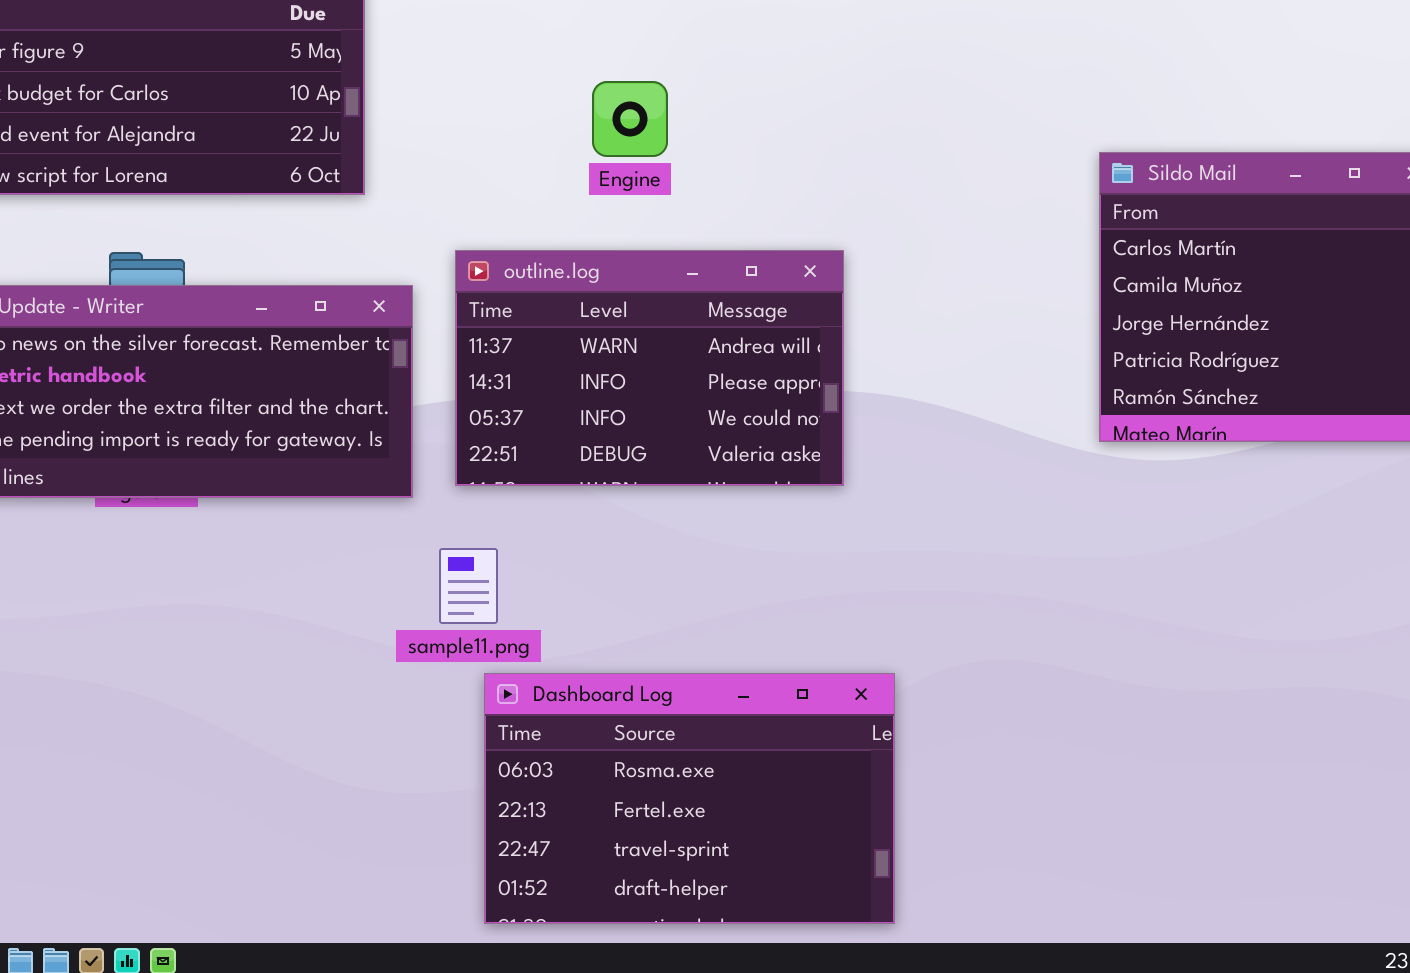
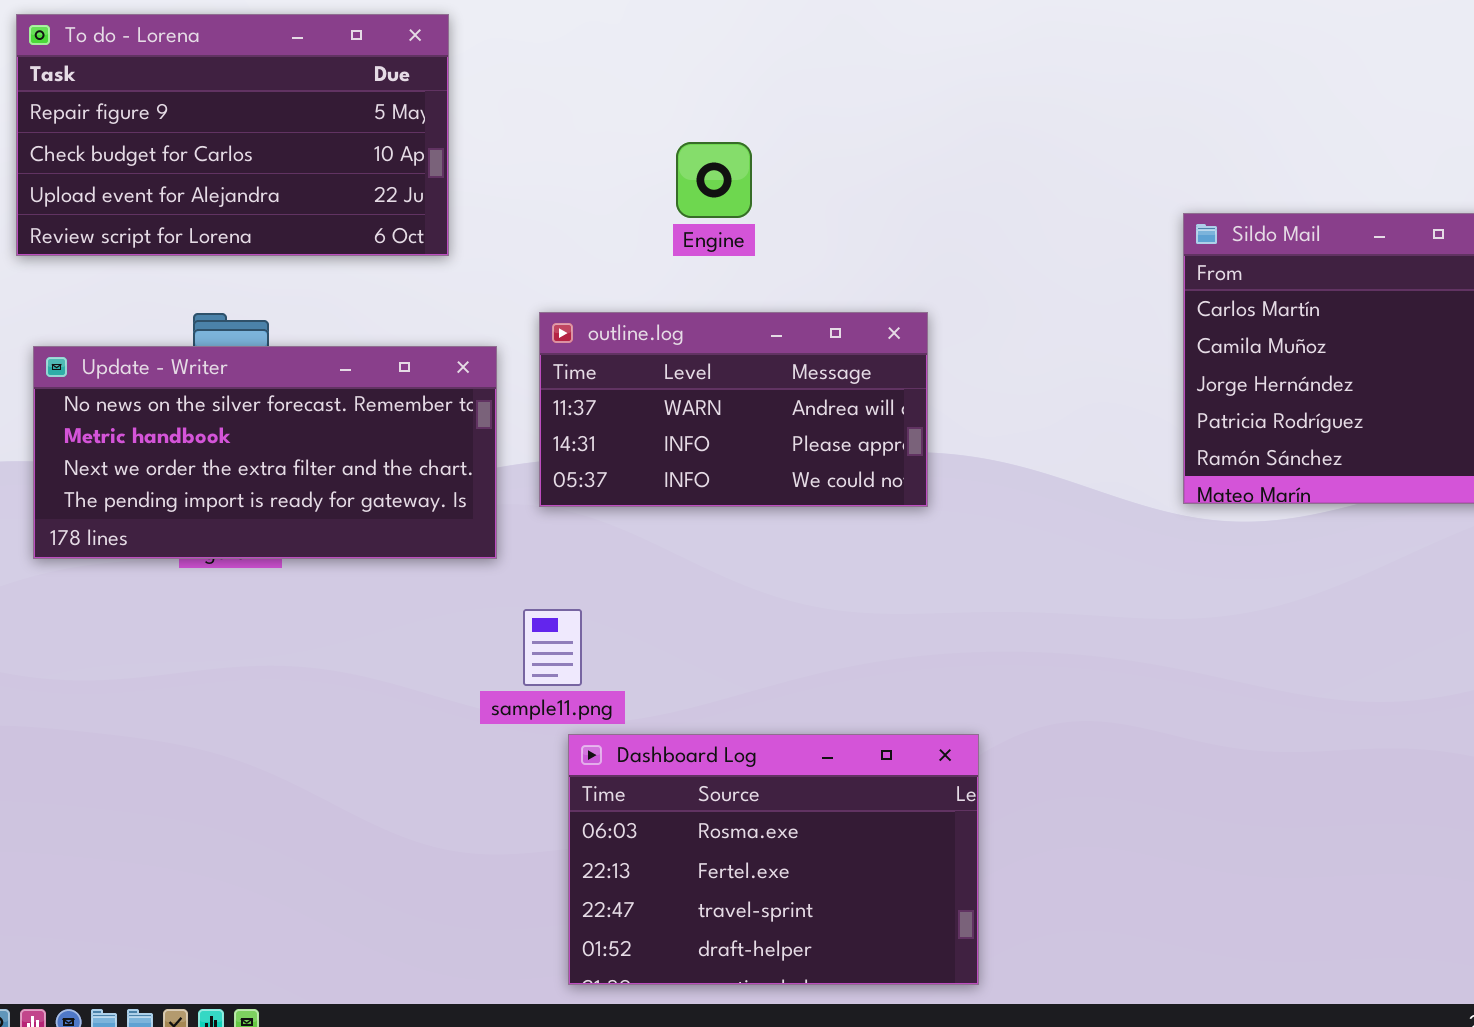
outline.log: [455,250,844,486] -> [539,312,928,507], resized

